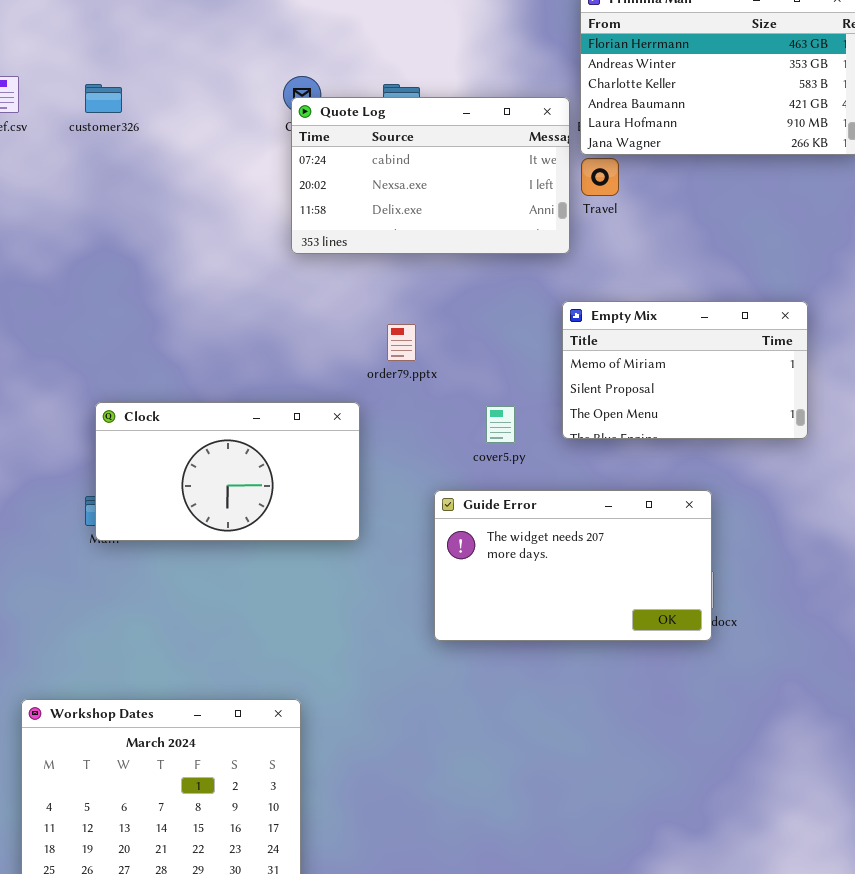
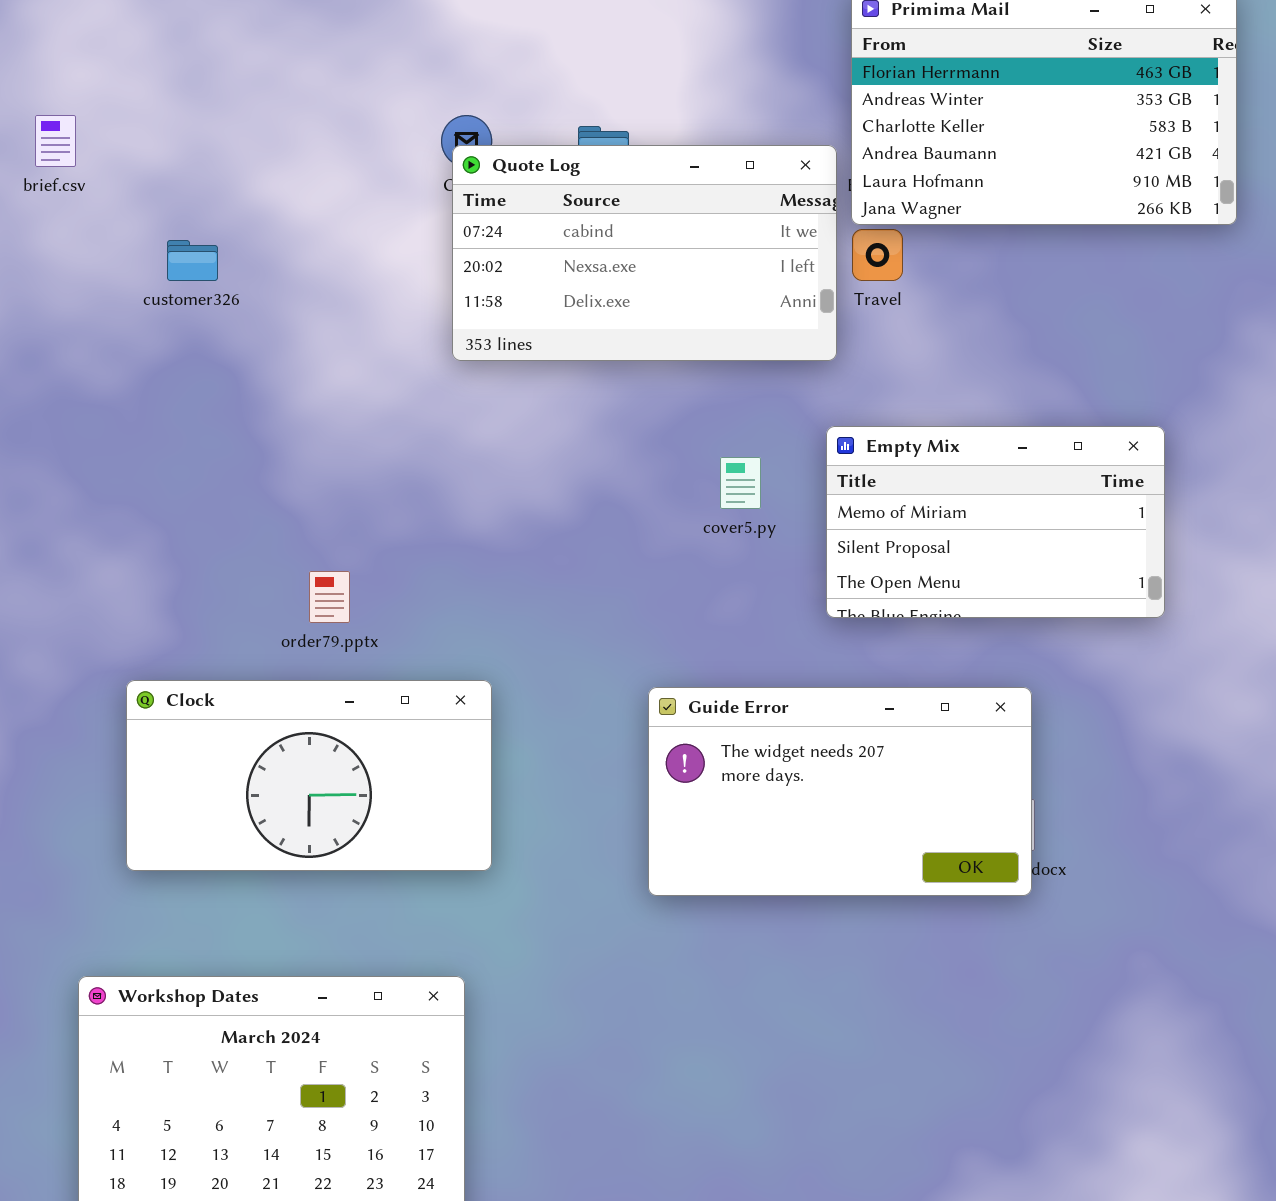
customer326: [85,84,122,113] -> [167,240,218,281], moved
order79.pptx: [387,324,416,361] -> [309,571,350,623], moved
Clock: [95,402,360,541] -> [126,680,492,871], moved
cover5.py: [486,406,515,443] -> [720,457,761,509], moved

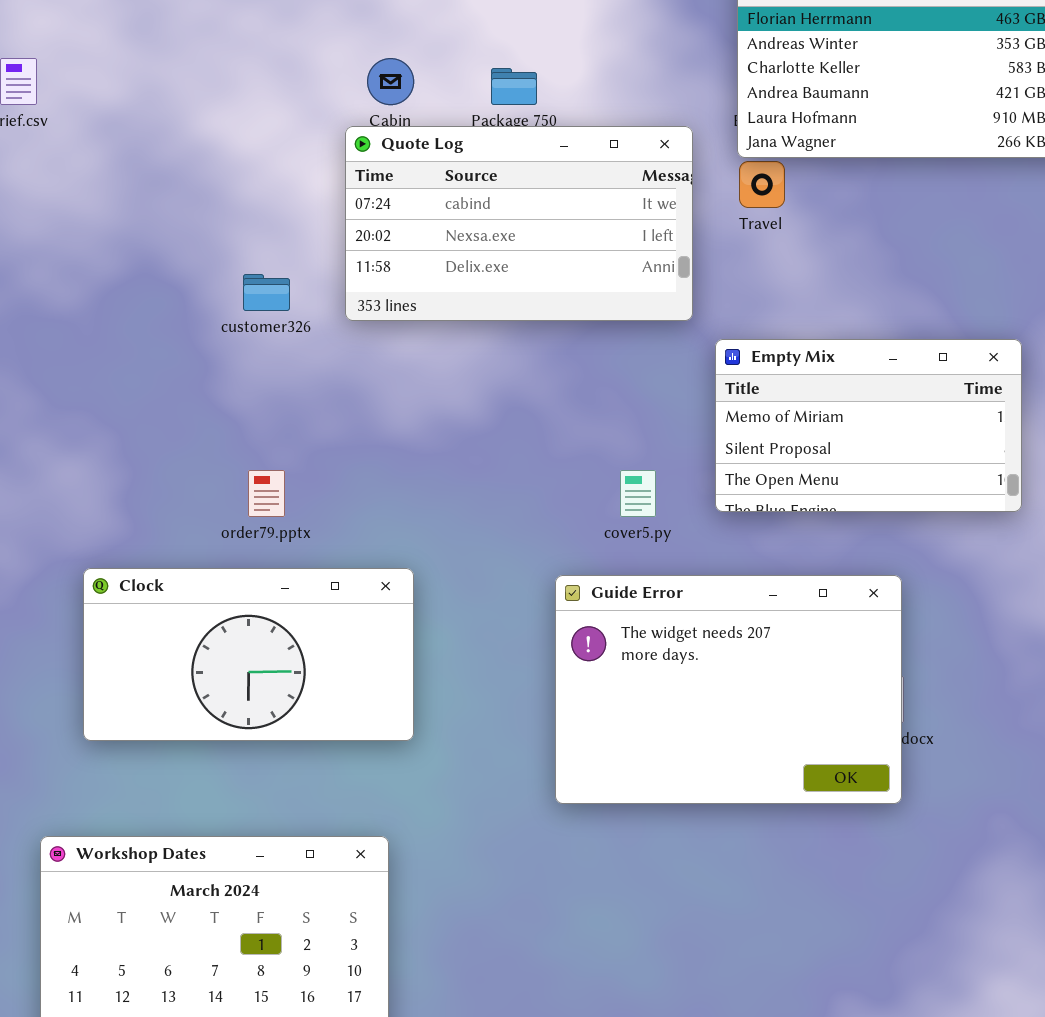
Quote Log: [452,145,837,361] -> [345,126,693,321], moved
customer326: [167,240,218,281] -> [243,274,290,311], moved
cover5.py: [720,457,761,509] -> [620,470,656,517], moved
Guide Error: [648,687,1032,896] -> [555,575,902,804], resized

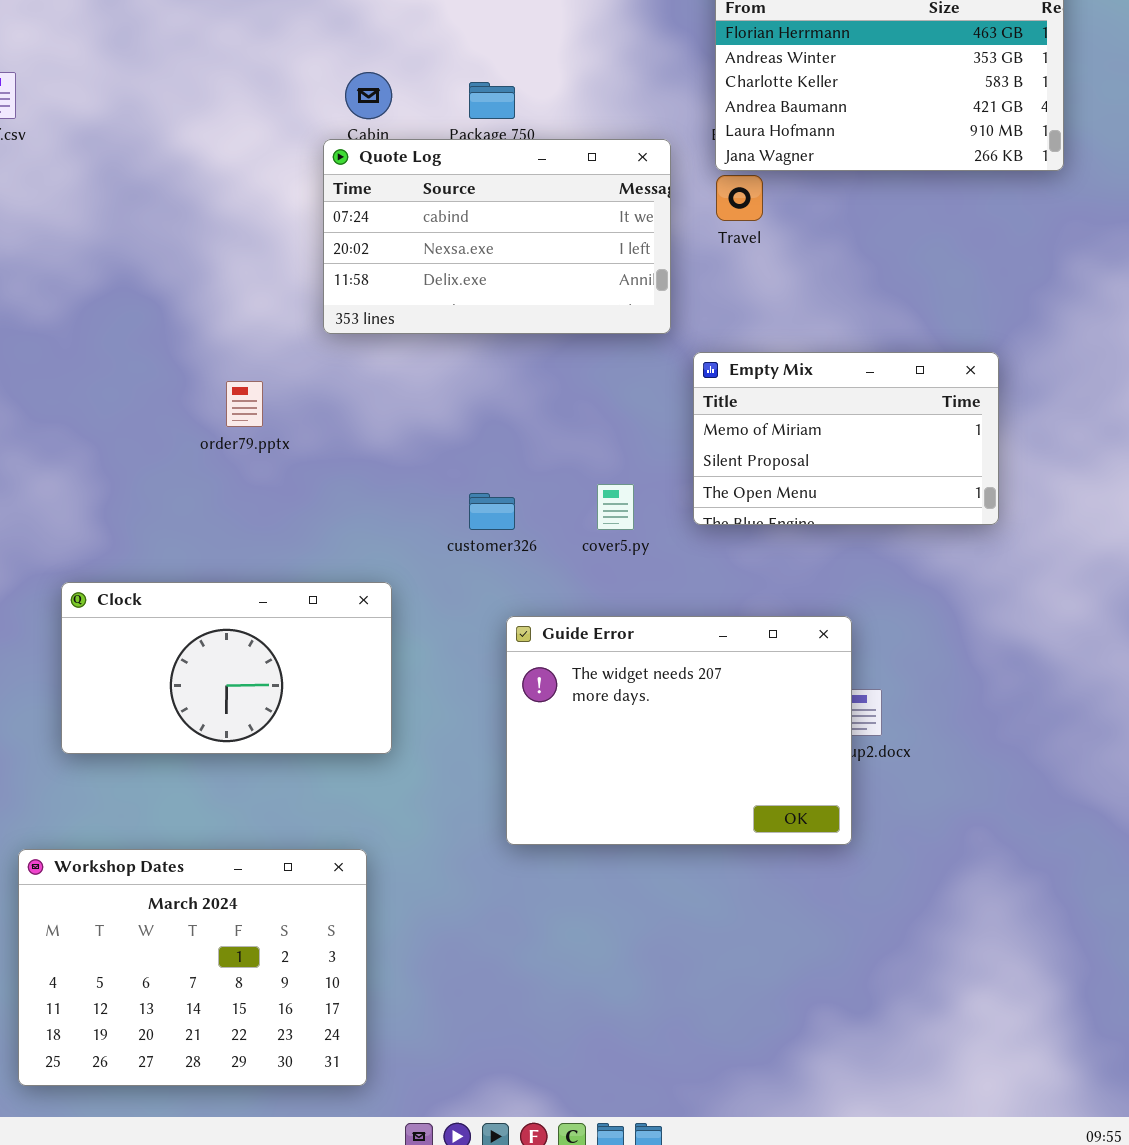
customer326: [243,274,290,311] -> [469,493,515,530], moved
order79.pptx: [248,470,285,517] -> [226,381,263,427], moved
Guide Error: [555,575,902,804] -> [506,616,852,845], moved

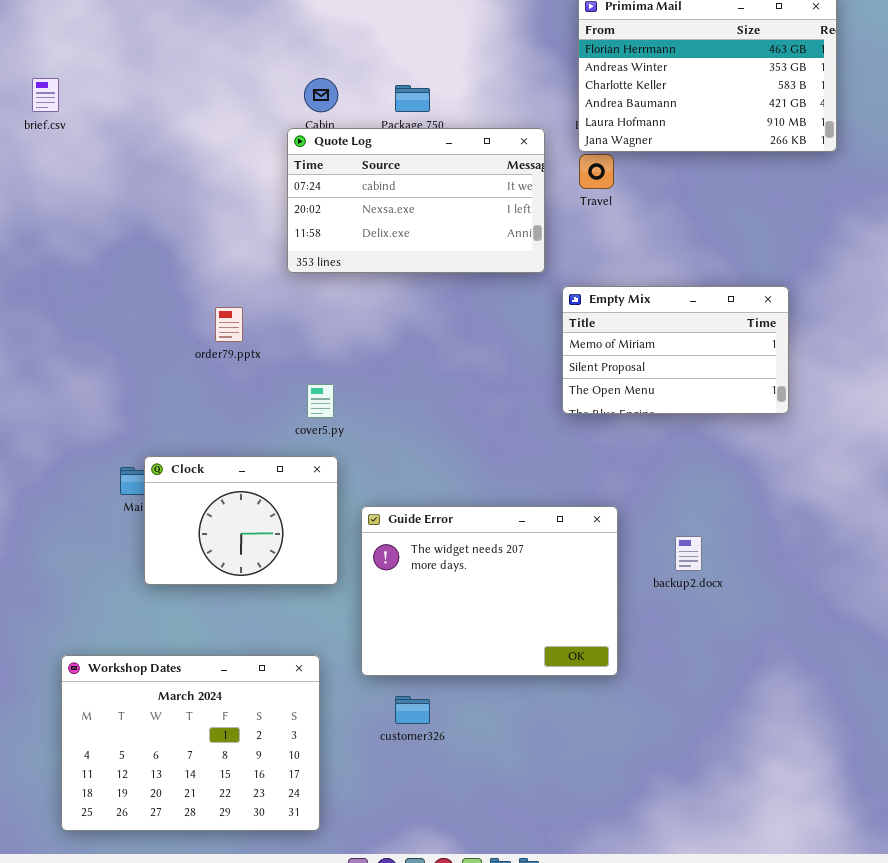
cover5.py: [597,484,634,530] -> [307,384,334,418], moved
customer326: [469,493,515,530] -> [395,696,430,724], moved
Clock: [61,582,392,754] -> [144,456,338,585], resized
Guide Error: [506,616,852,845] -> [361,506,618,676], moved

